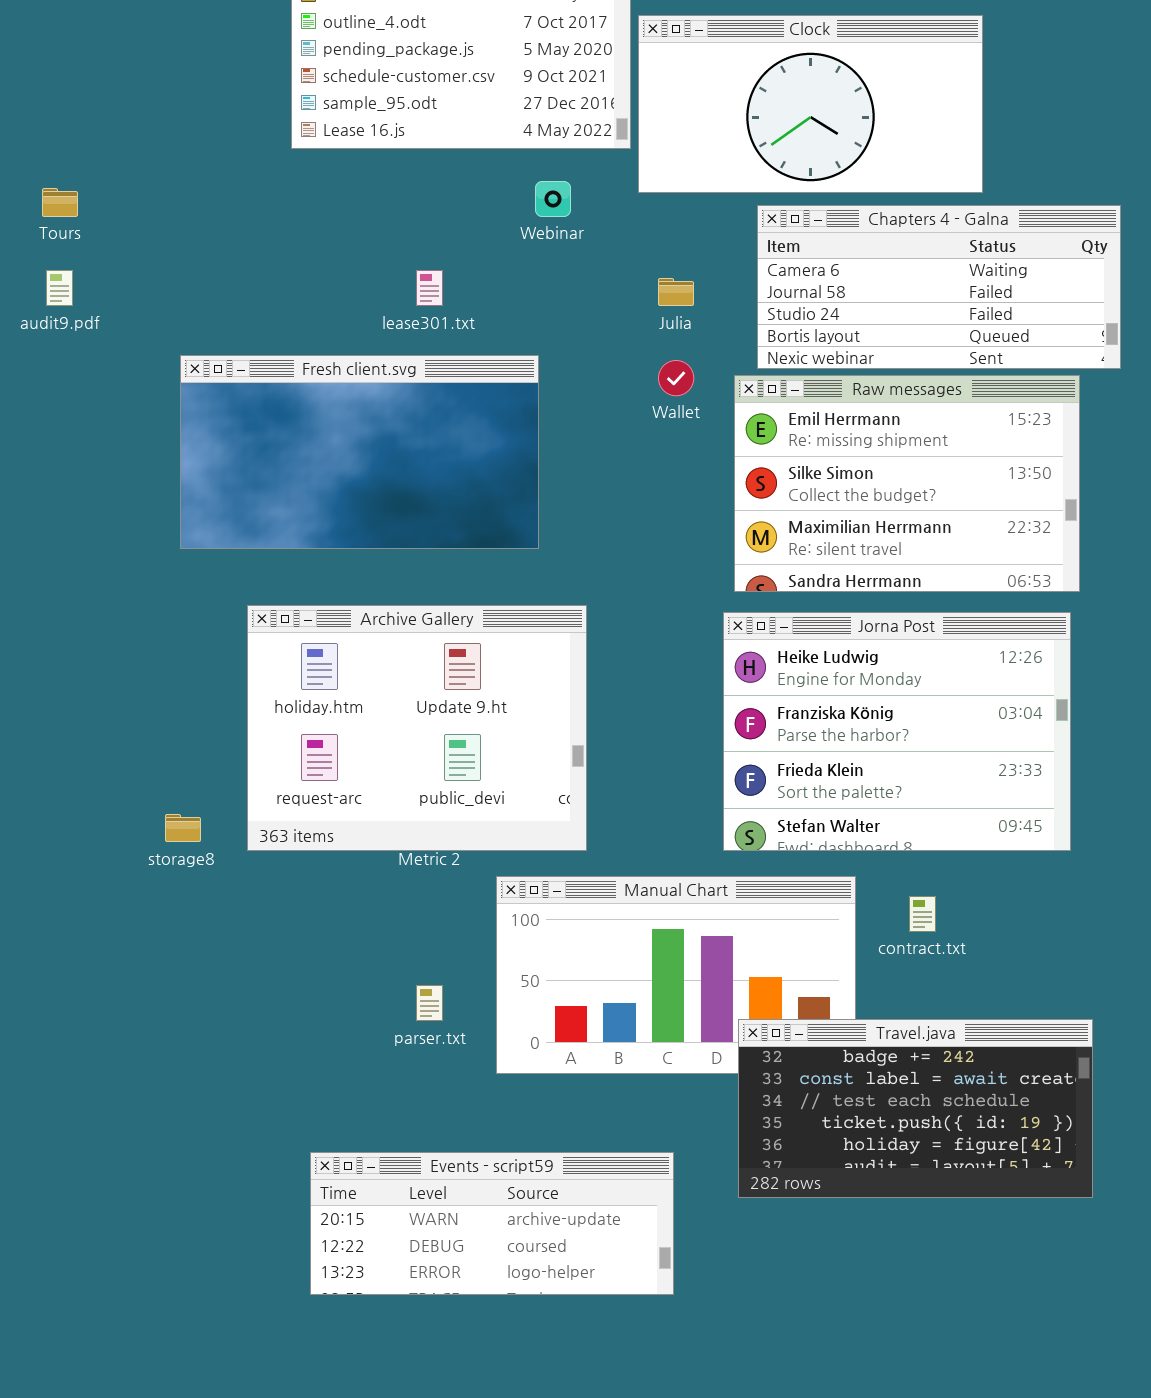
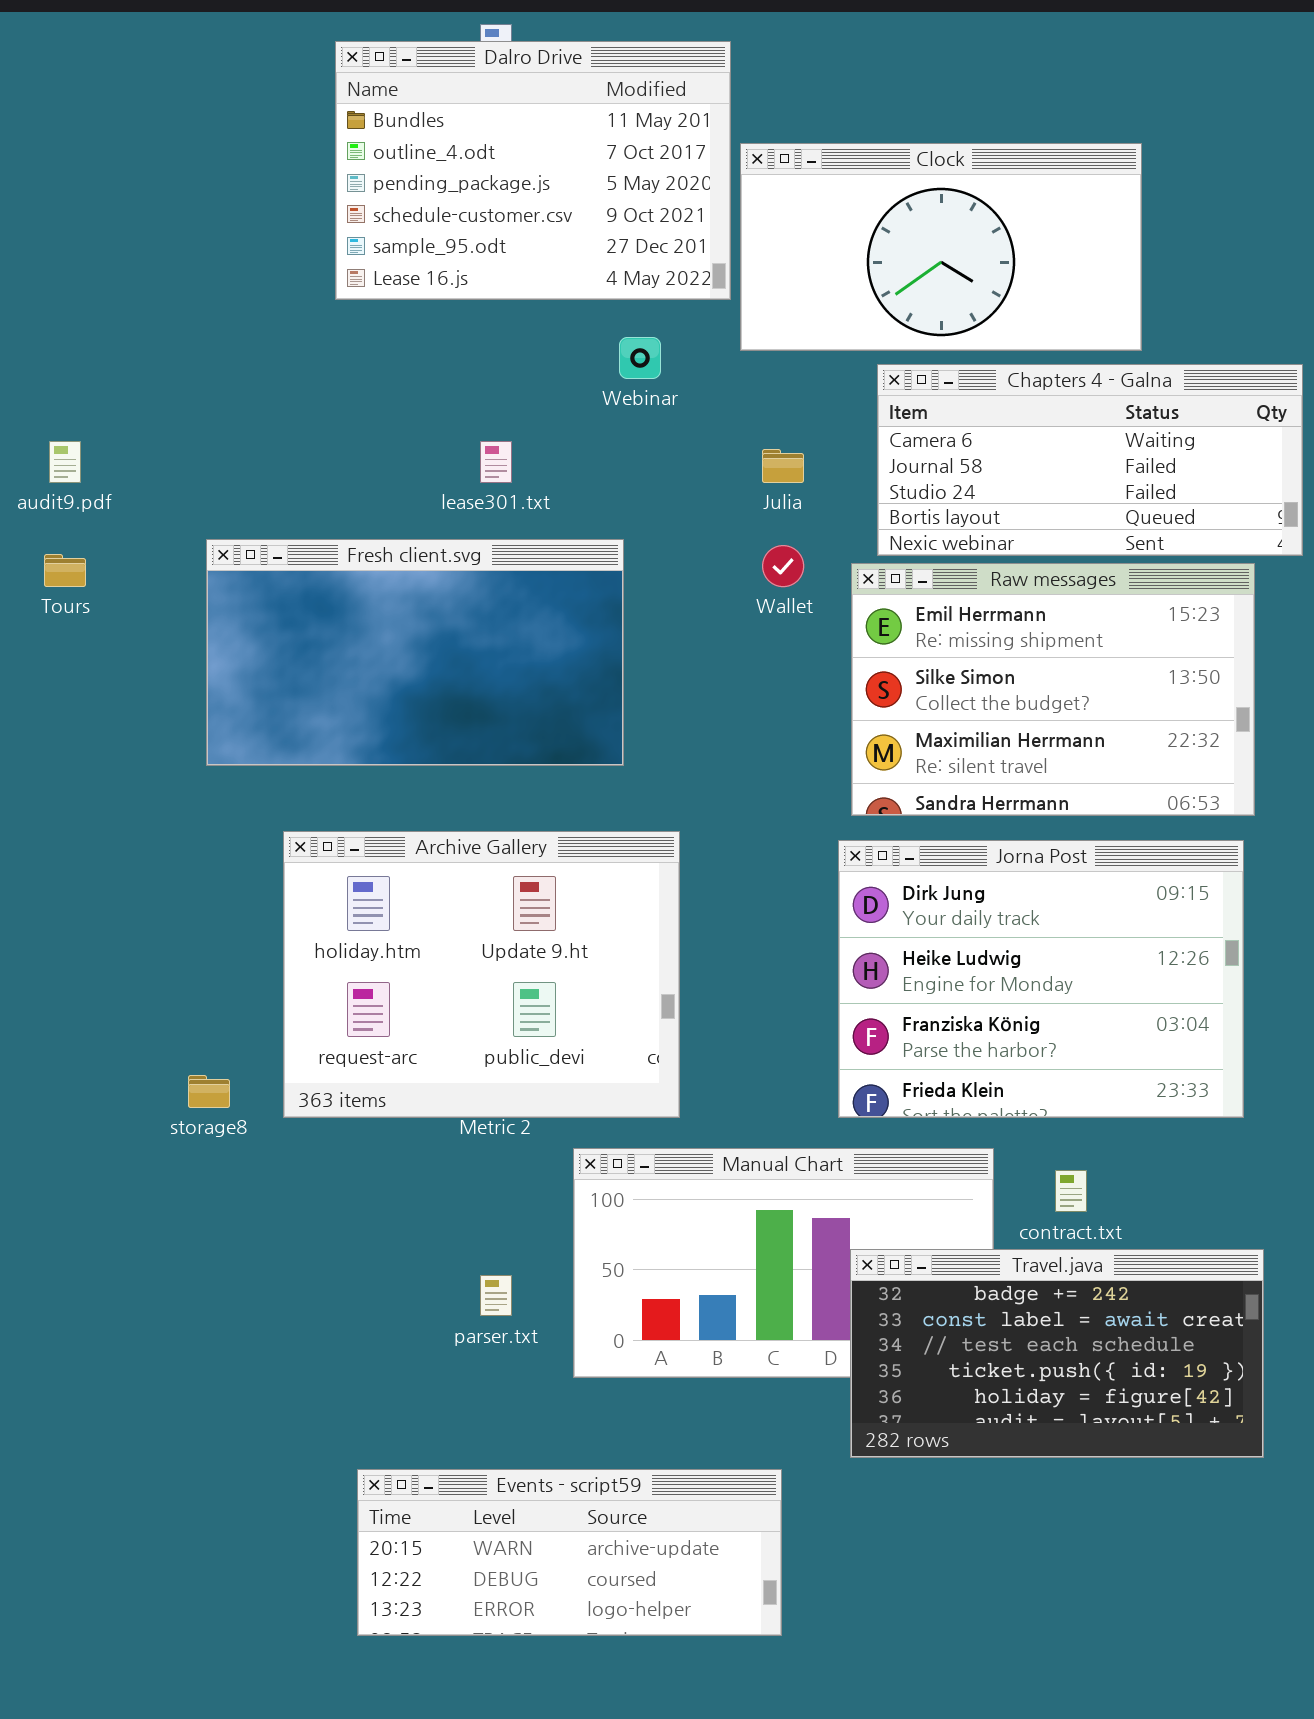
Tours: [42,188,78,217] -> [44,554,86,587], moved
Jorna Post: [723,612,1071,851] -> [838,840,1244,1118], scrolled up 1 row
Travel.java: [738,1019,1093,1198] -> [850,1249,1264,1458], moved

